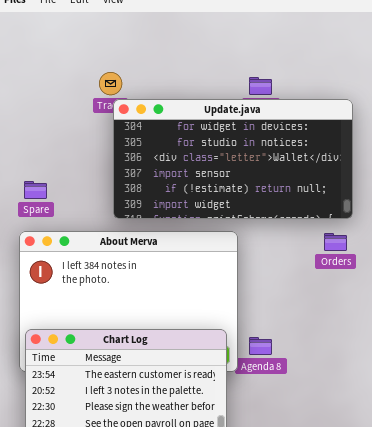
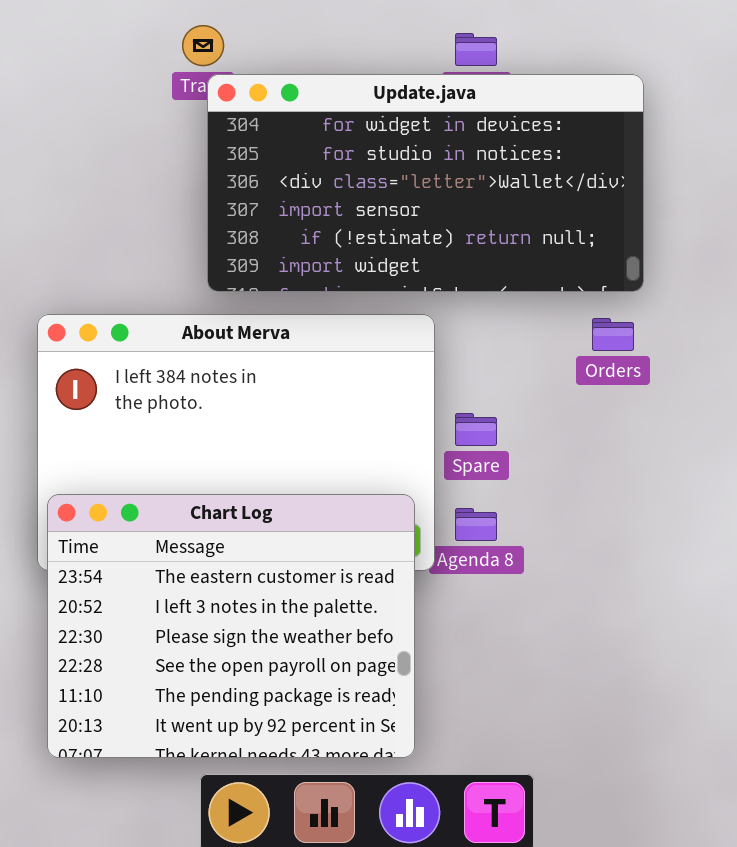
Spare: [24,181,47,199] -> [455,413,497,446], moved

